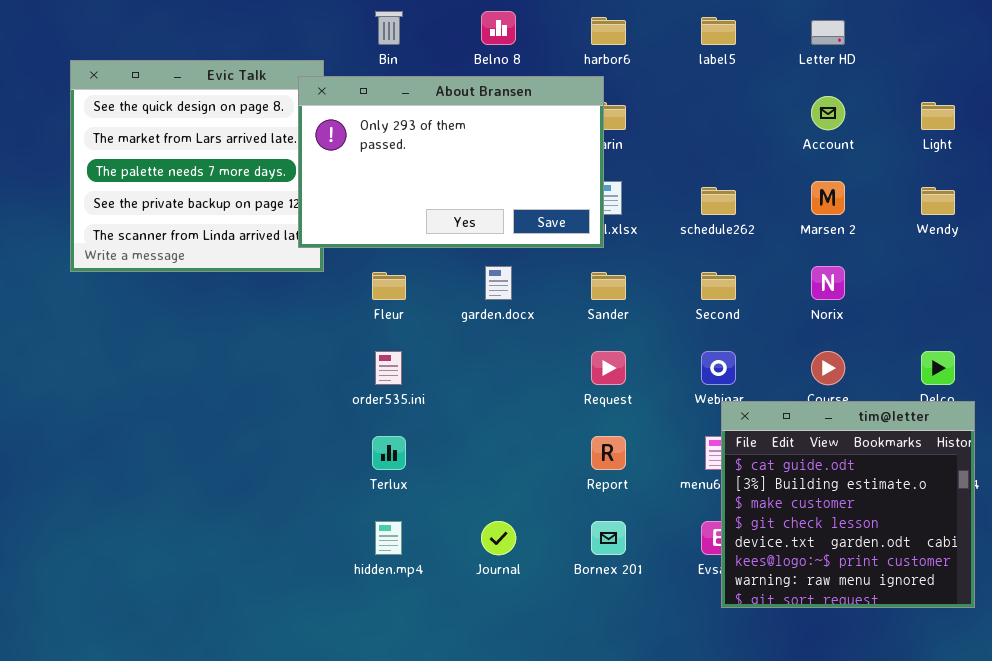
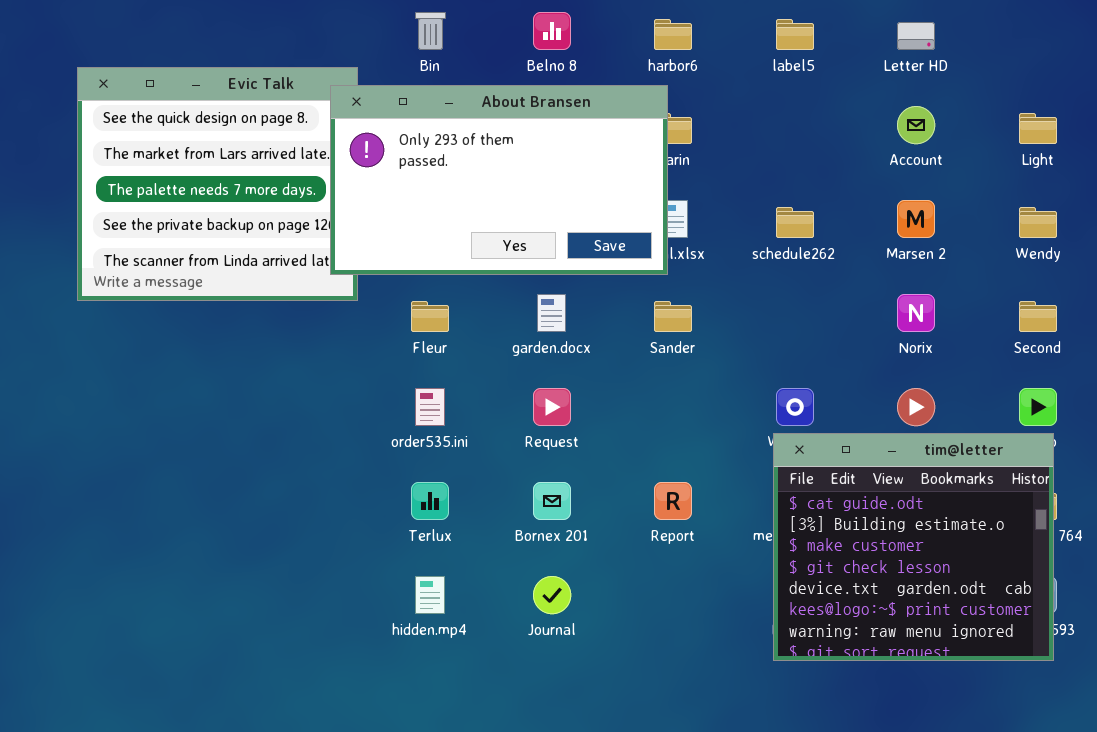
Second: [701,272,736,300] -> [1019,301,1057,332], moved
Request: [591,351,626,385] -> [533,388,571,426], moved
tim@letter: [721,401,975,608] -> [773,433,1054,661], moved
Bornex 201: [591,521,626,555] -> [533,482,571,520], moved

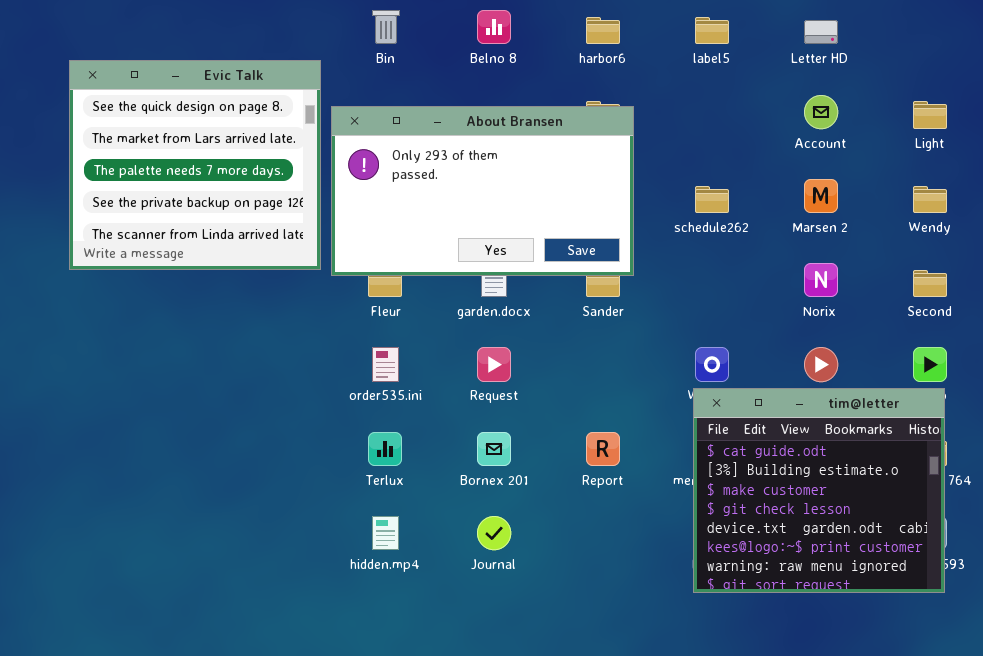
About Bransen: [330,85,668,275] -> [331,106,634,276], moved

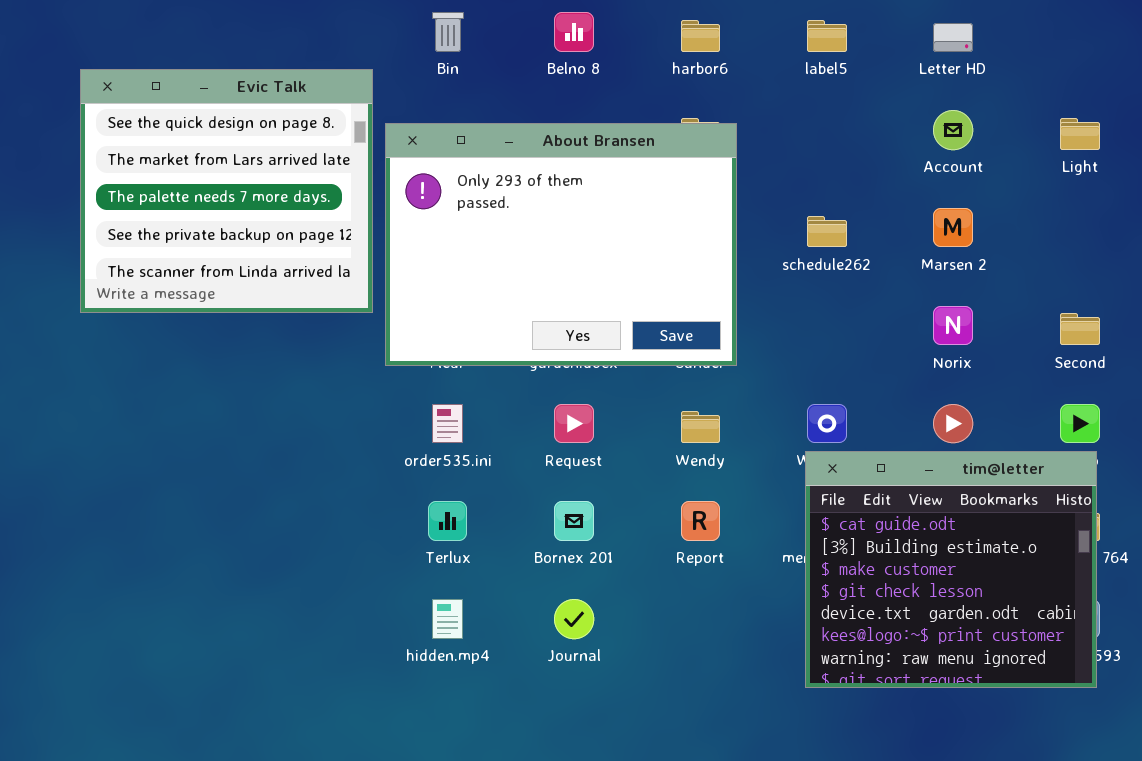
About Bransen: [331,106,634,276] -> [385,123,737,366], resized
Wendy: [913,186,947,213] -> [681,411,720,443], moved

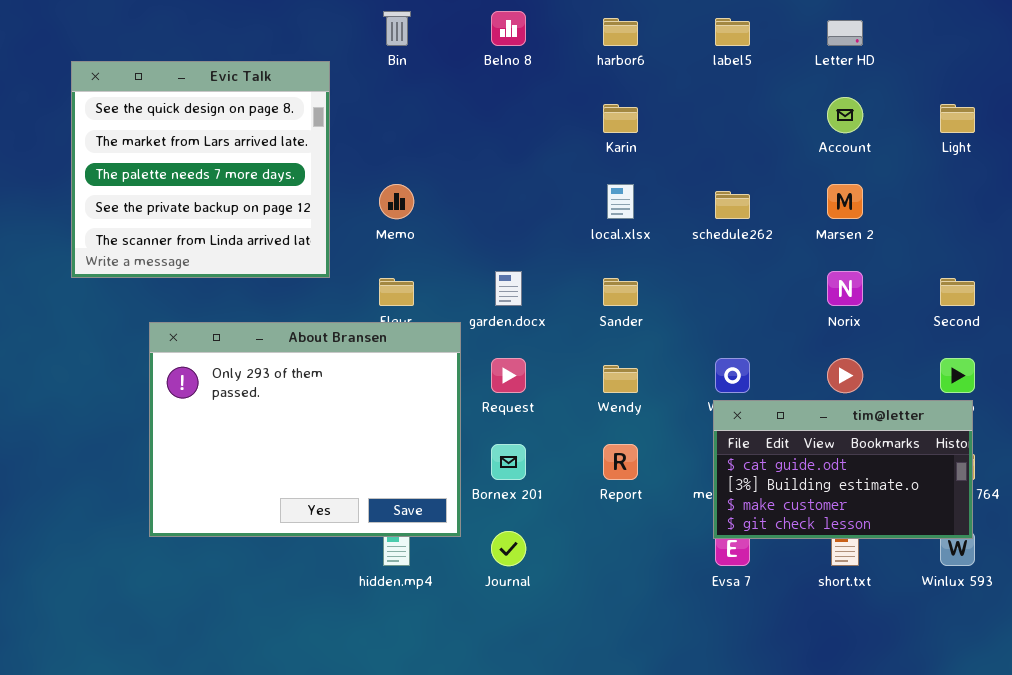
About Bransen: [385,123,737,366] -> [149,322,461,537], moved
tim@letter: [805,451,1097,688] -> [713,400,973,539], resized

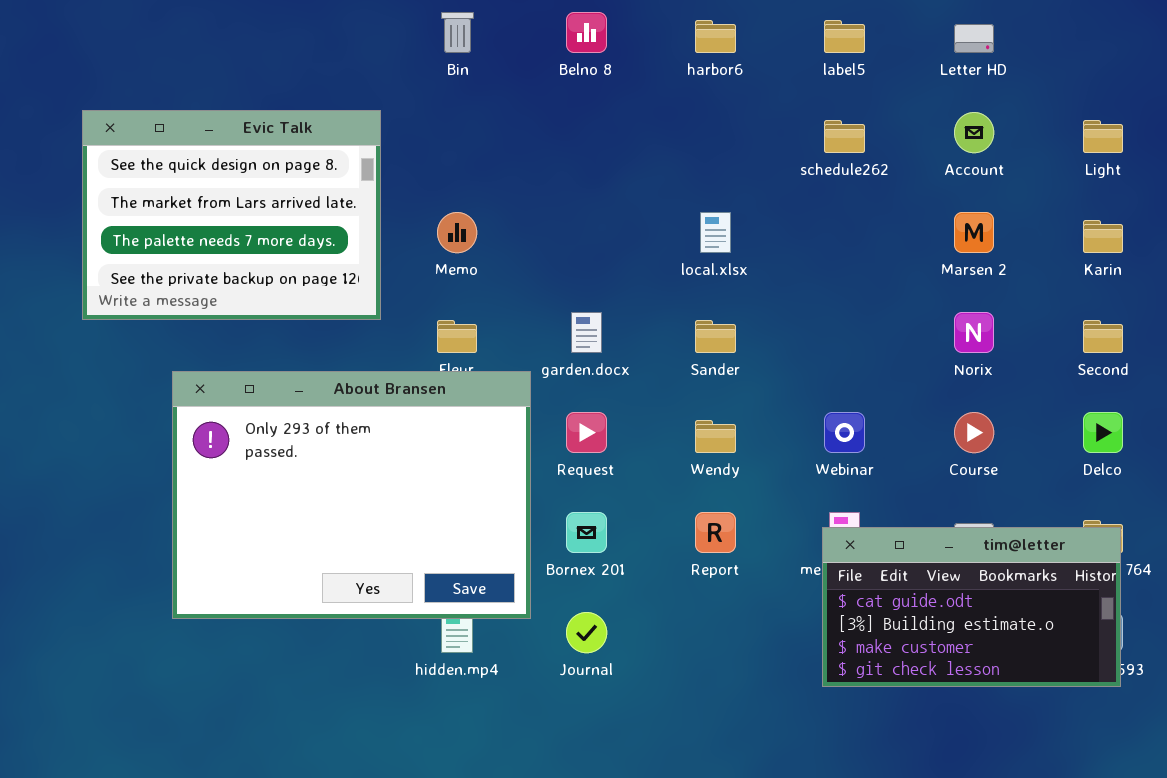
Evic Talk: [71,61,330,278] -> [82,110,381,320], resized
Karin: [603,104,638,133] -> [1083,220,1123,253], moved
schedule262: [715,191,750,219] -> [824,120,865,153], moved
tim@letter: [713,400,973,539] -> [822,527,1121,687], moved

